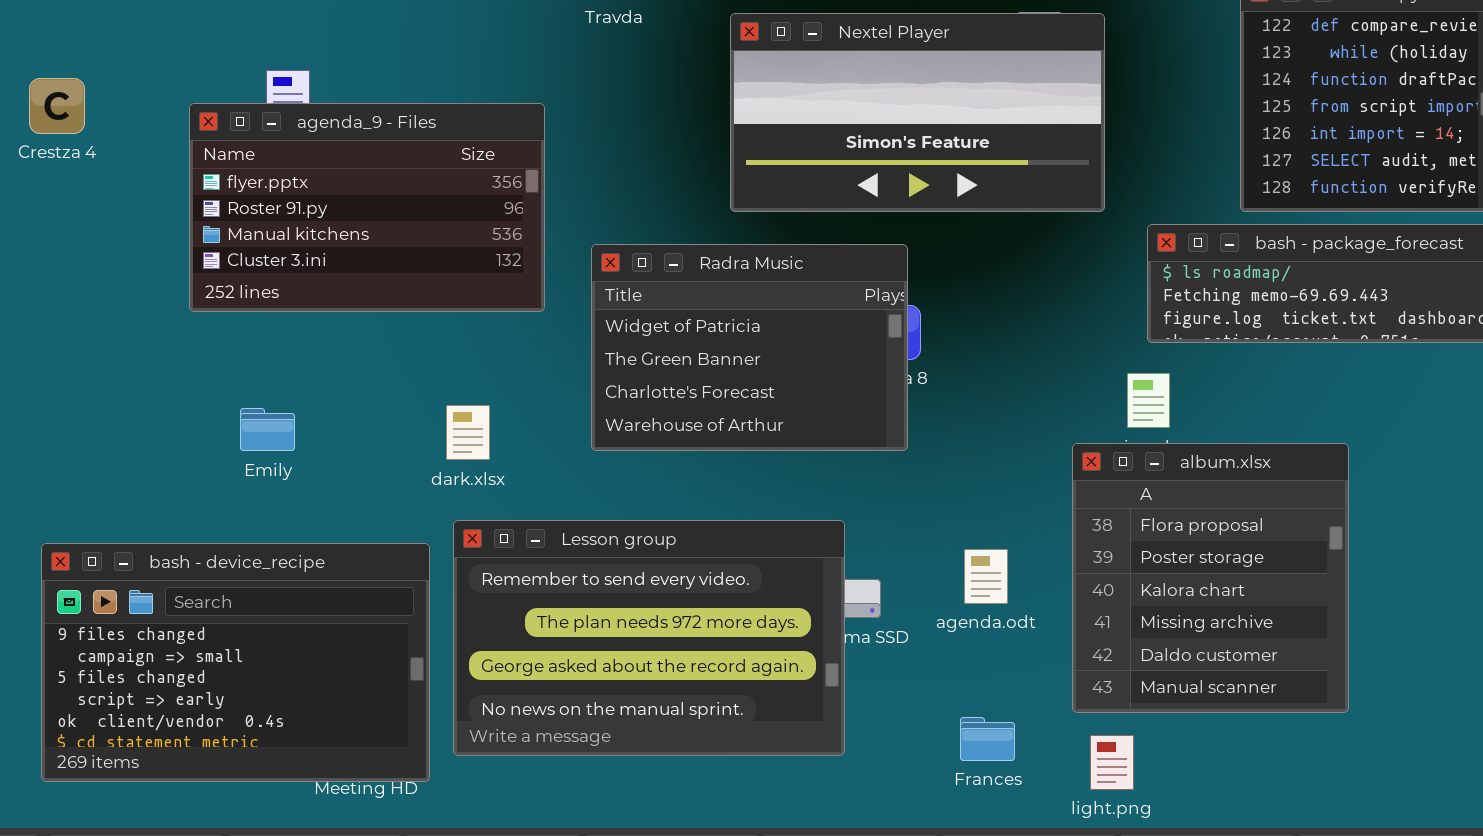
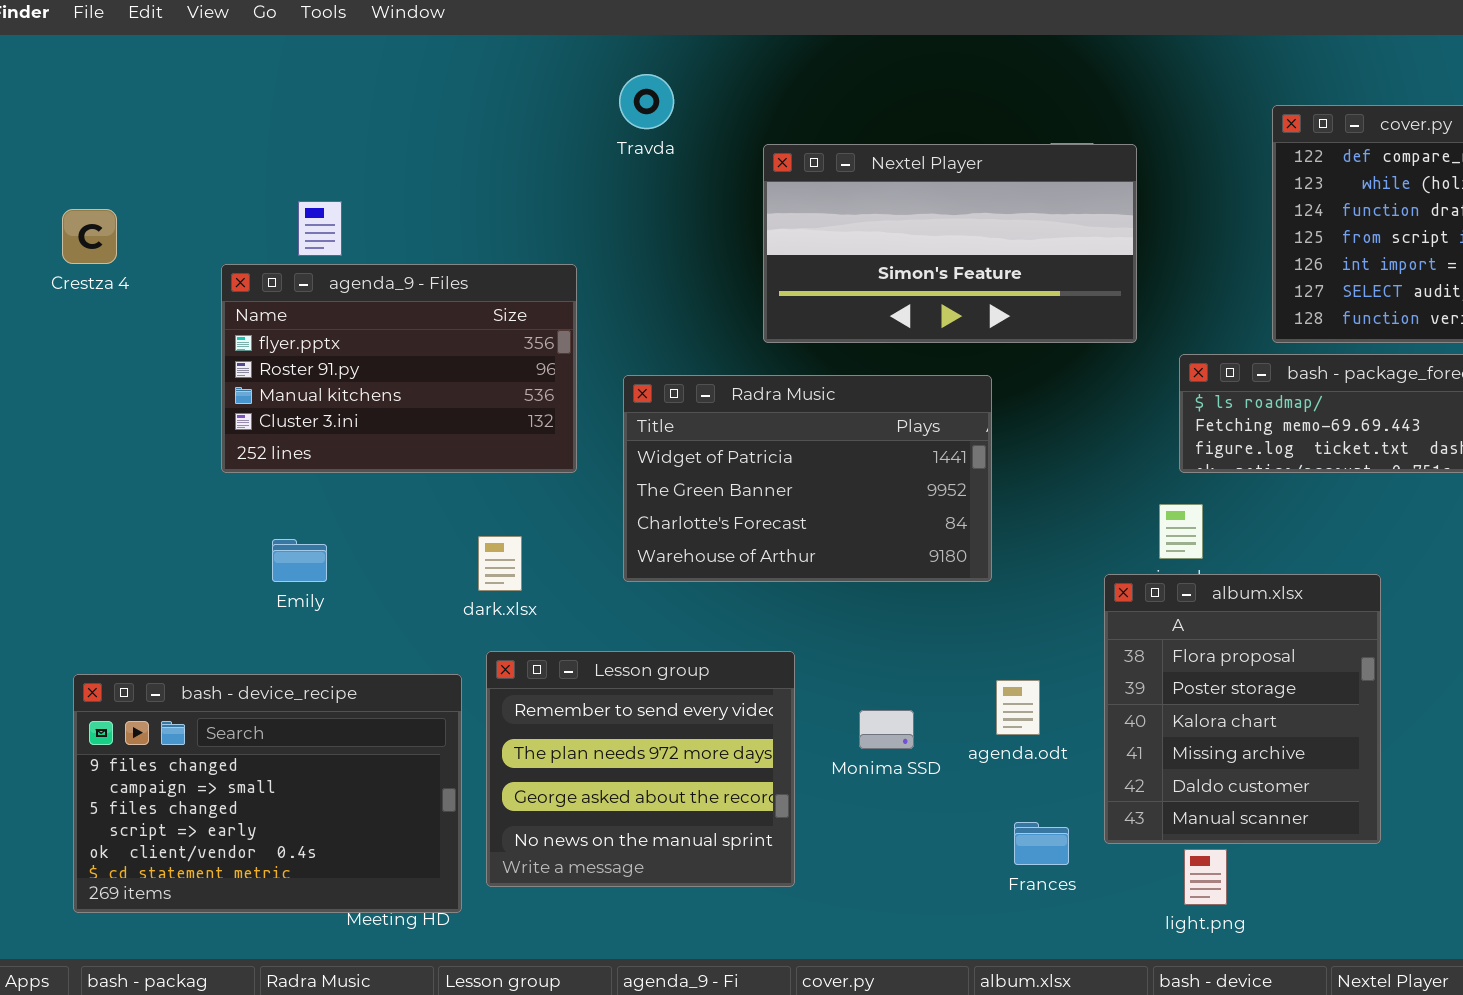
agenda_9 - Files: [189,103,545,312] -> [221,264,577,473], moved
Radra Music: [591,244,908,451] -> [623,375,992,582], resized
Lesson group: [453,520,845,756] -> [486,651,795,887], resized
Frances: [960,717,1015,761] -> [1014,822,1069,865], moved
light.png: [1090,735,1134,790] -> [1184,849,1227,905], moved

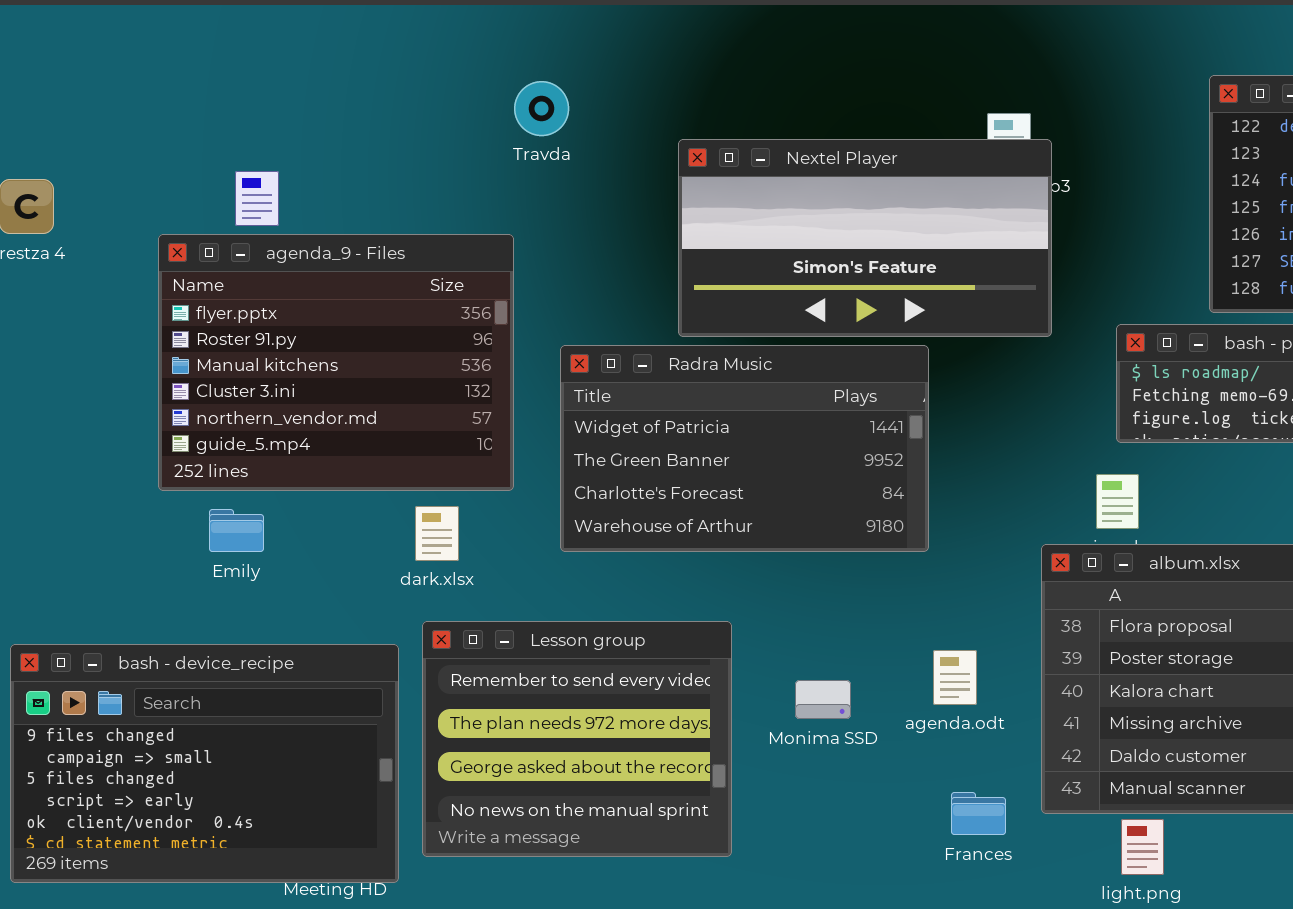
Travda: [619,74,674,129] -> [514,81,569,136], moved
Nextel Player: [763,144,1137,343] -> [678,139,1052,337], moved
agenda_9 - Files: [221,264,577,473] -> [158,234,514,491], resized

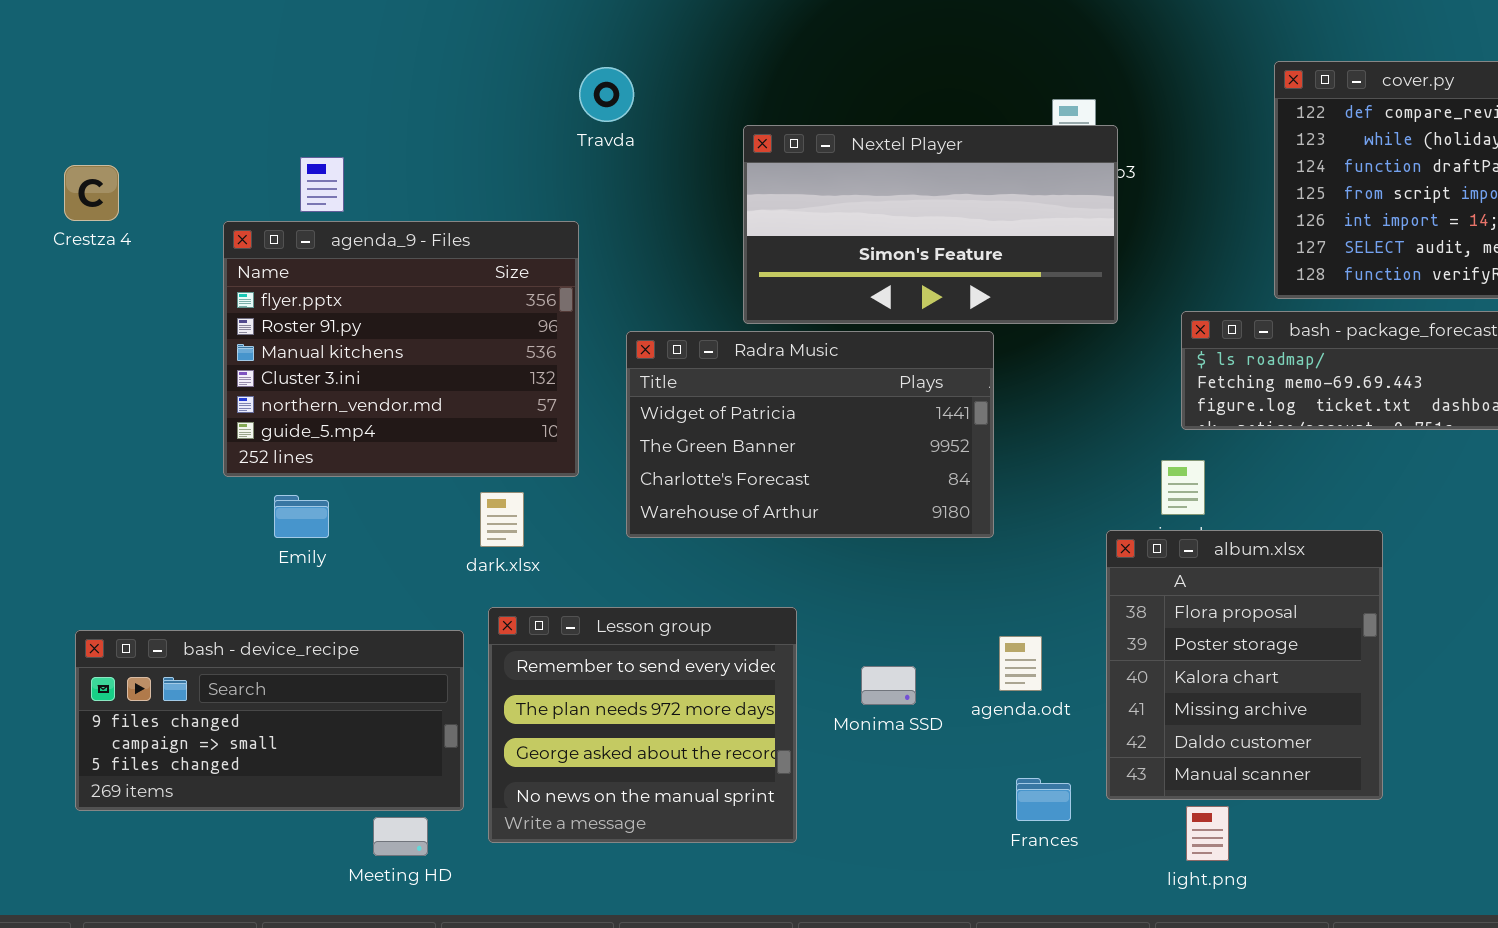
bash - device_recipe: [10,644,399,883] -> [75,630,464,811], resized

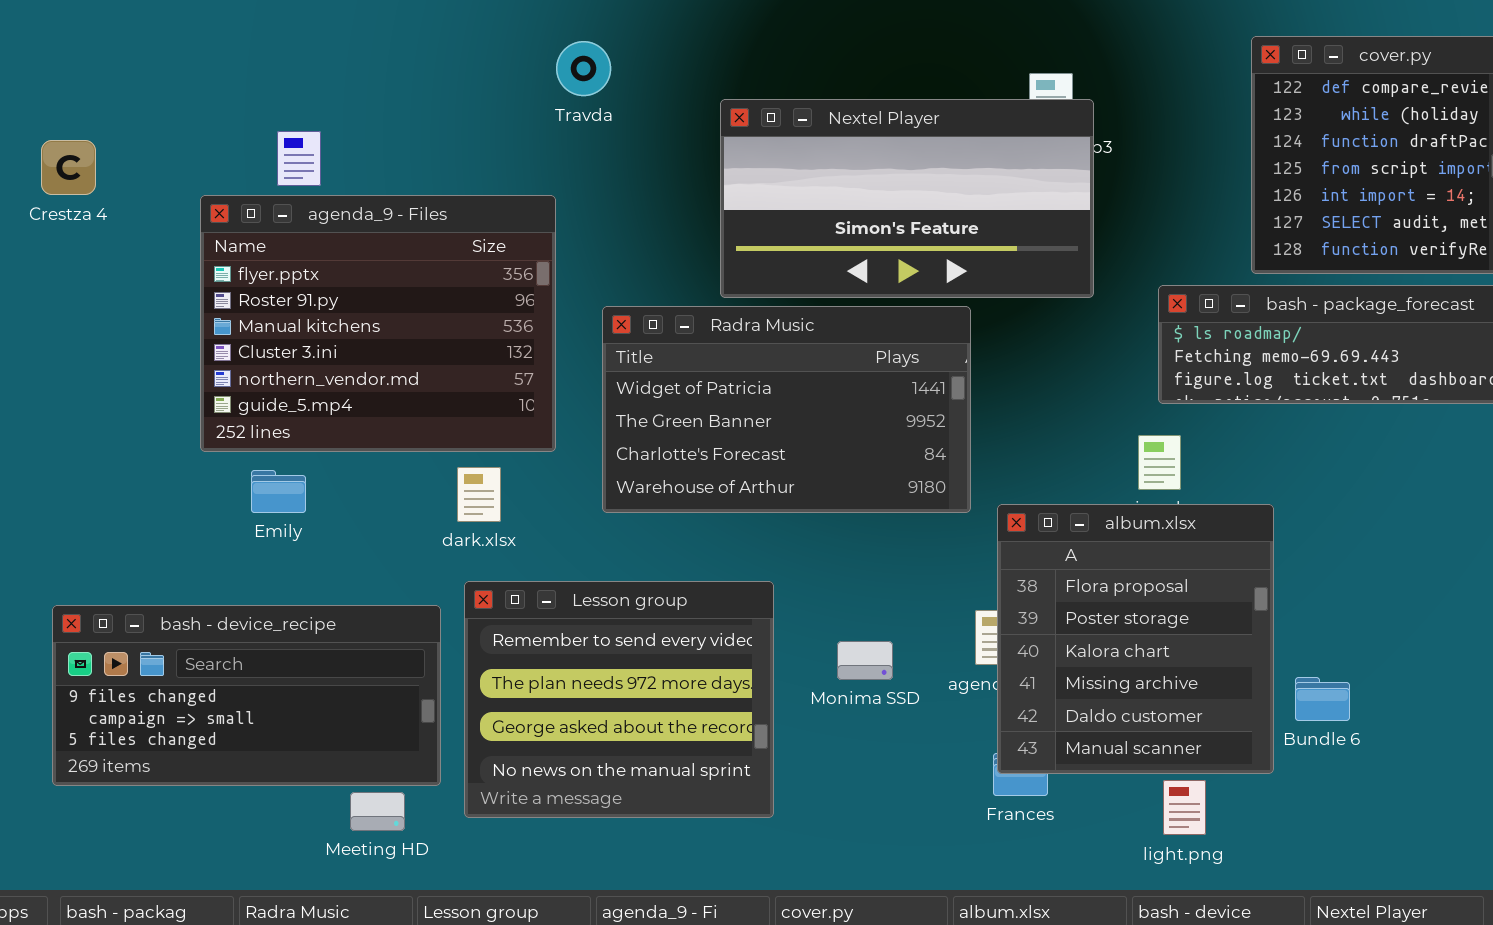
album.xlsx: [1106,530,1383,800] -> [997,504,1274,774], moved

